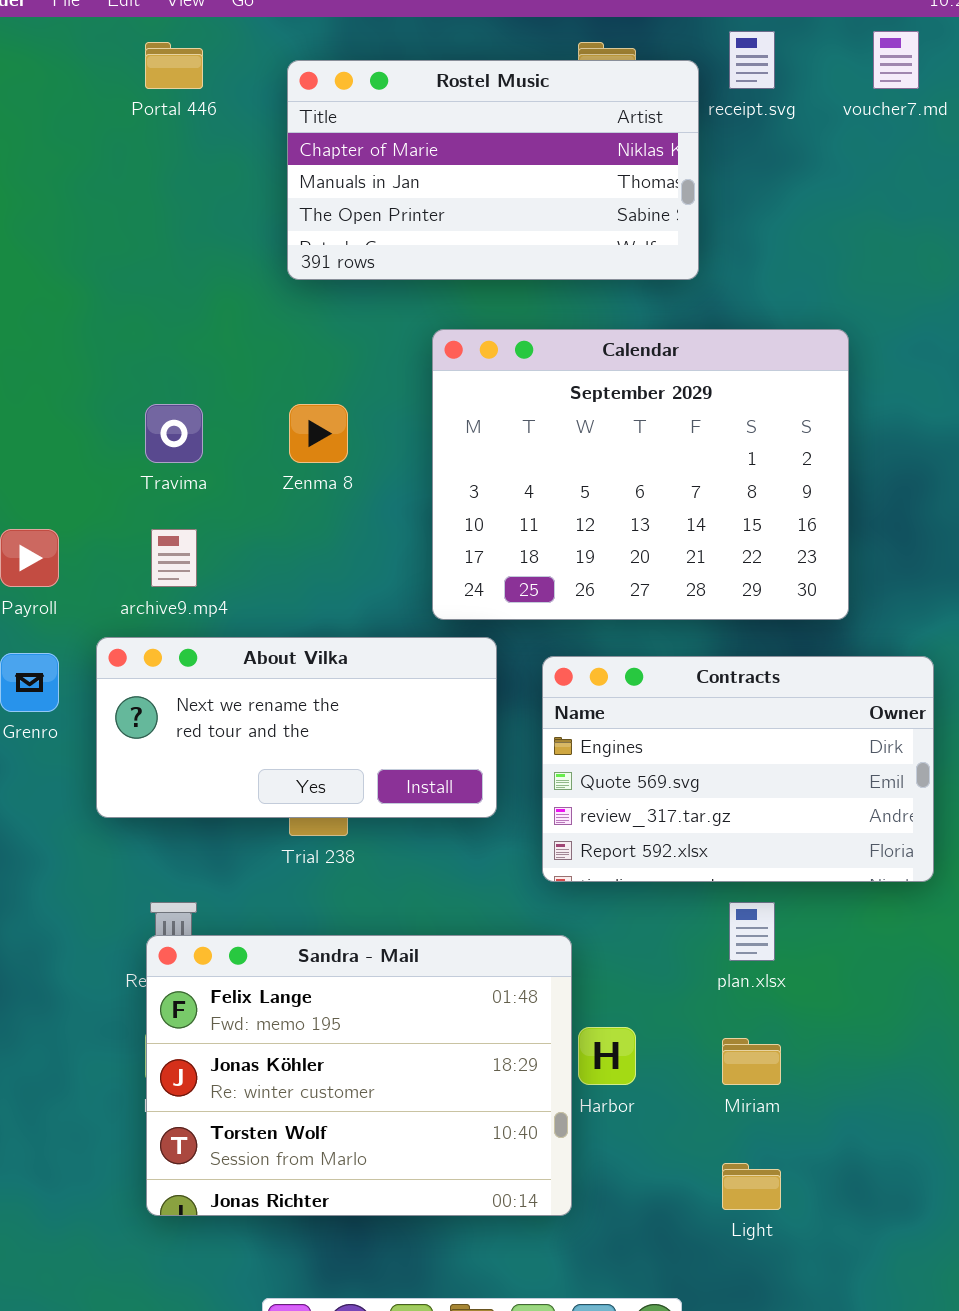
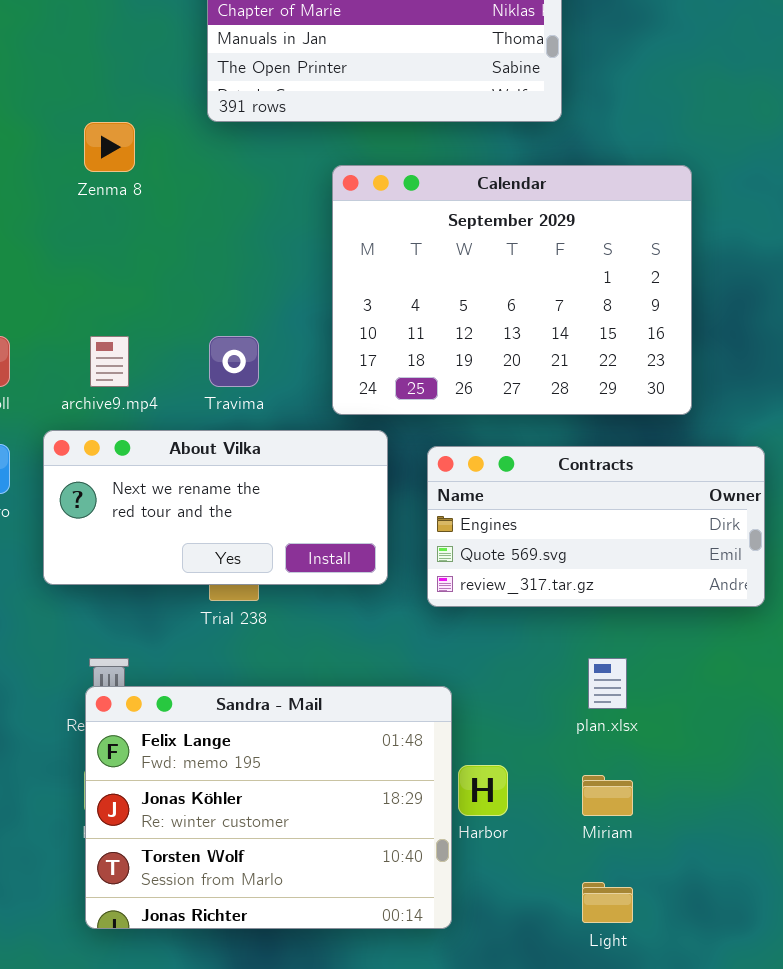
Travima: [145,404,203,463] -> [209,336,259,387], moved
Zenma 8: [289,404,348,463] -> [84,122,135,172], moved
Contracts: [542,656,934,882] -> [427,446,765,607], resized

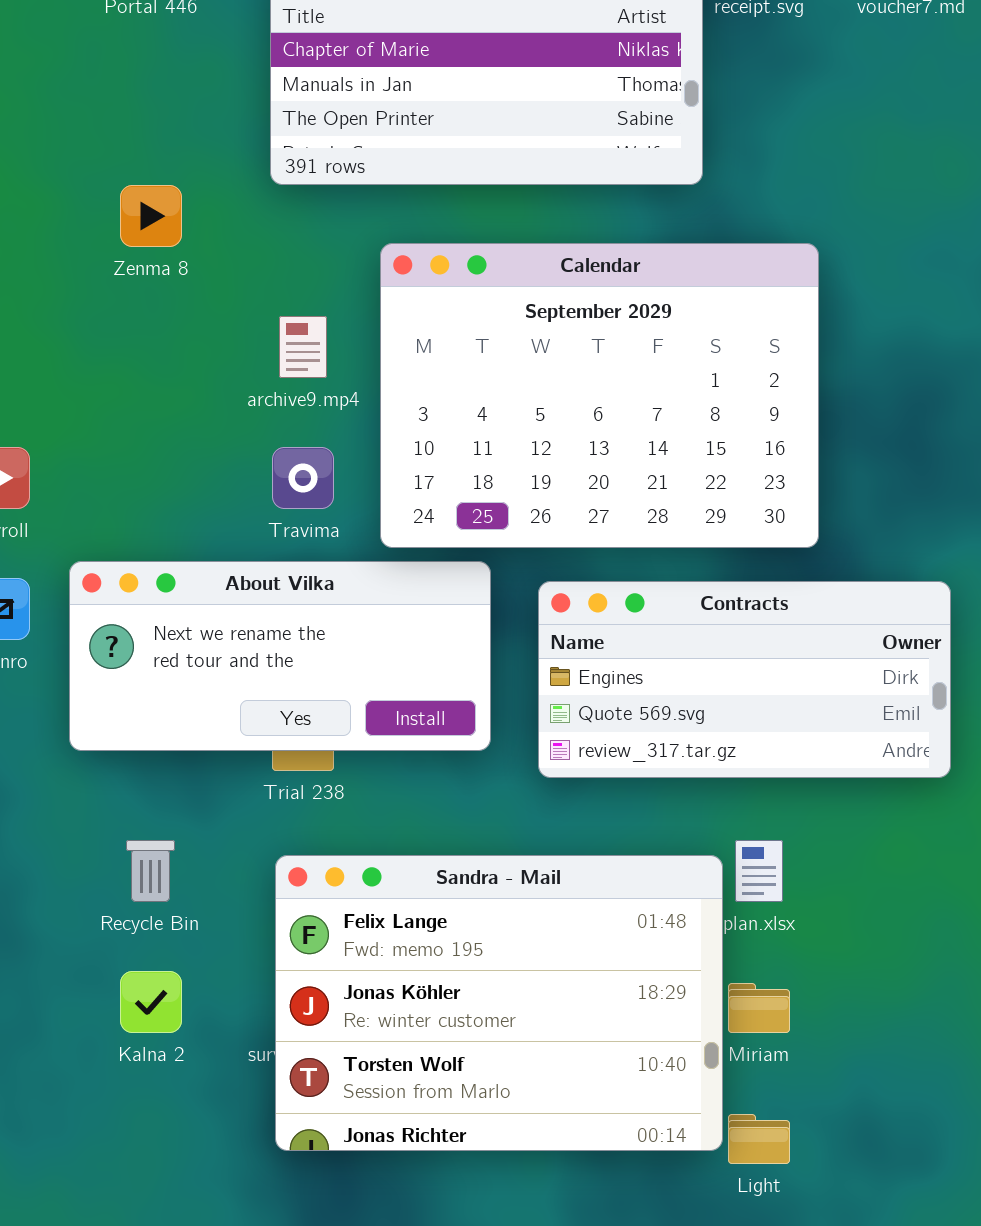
Calendar: [332,165,692,415] -> [380,243,819,548], moved
archive9.mp4: [90,336,129,387] -> [279,316,327,378], moved
Sandra - Mail: [85,686,452,929] -> [275,855,723,1151], moved

